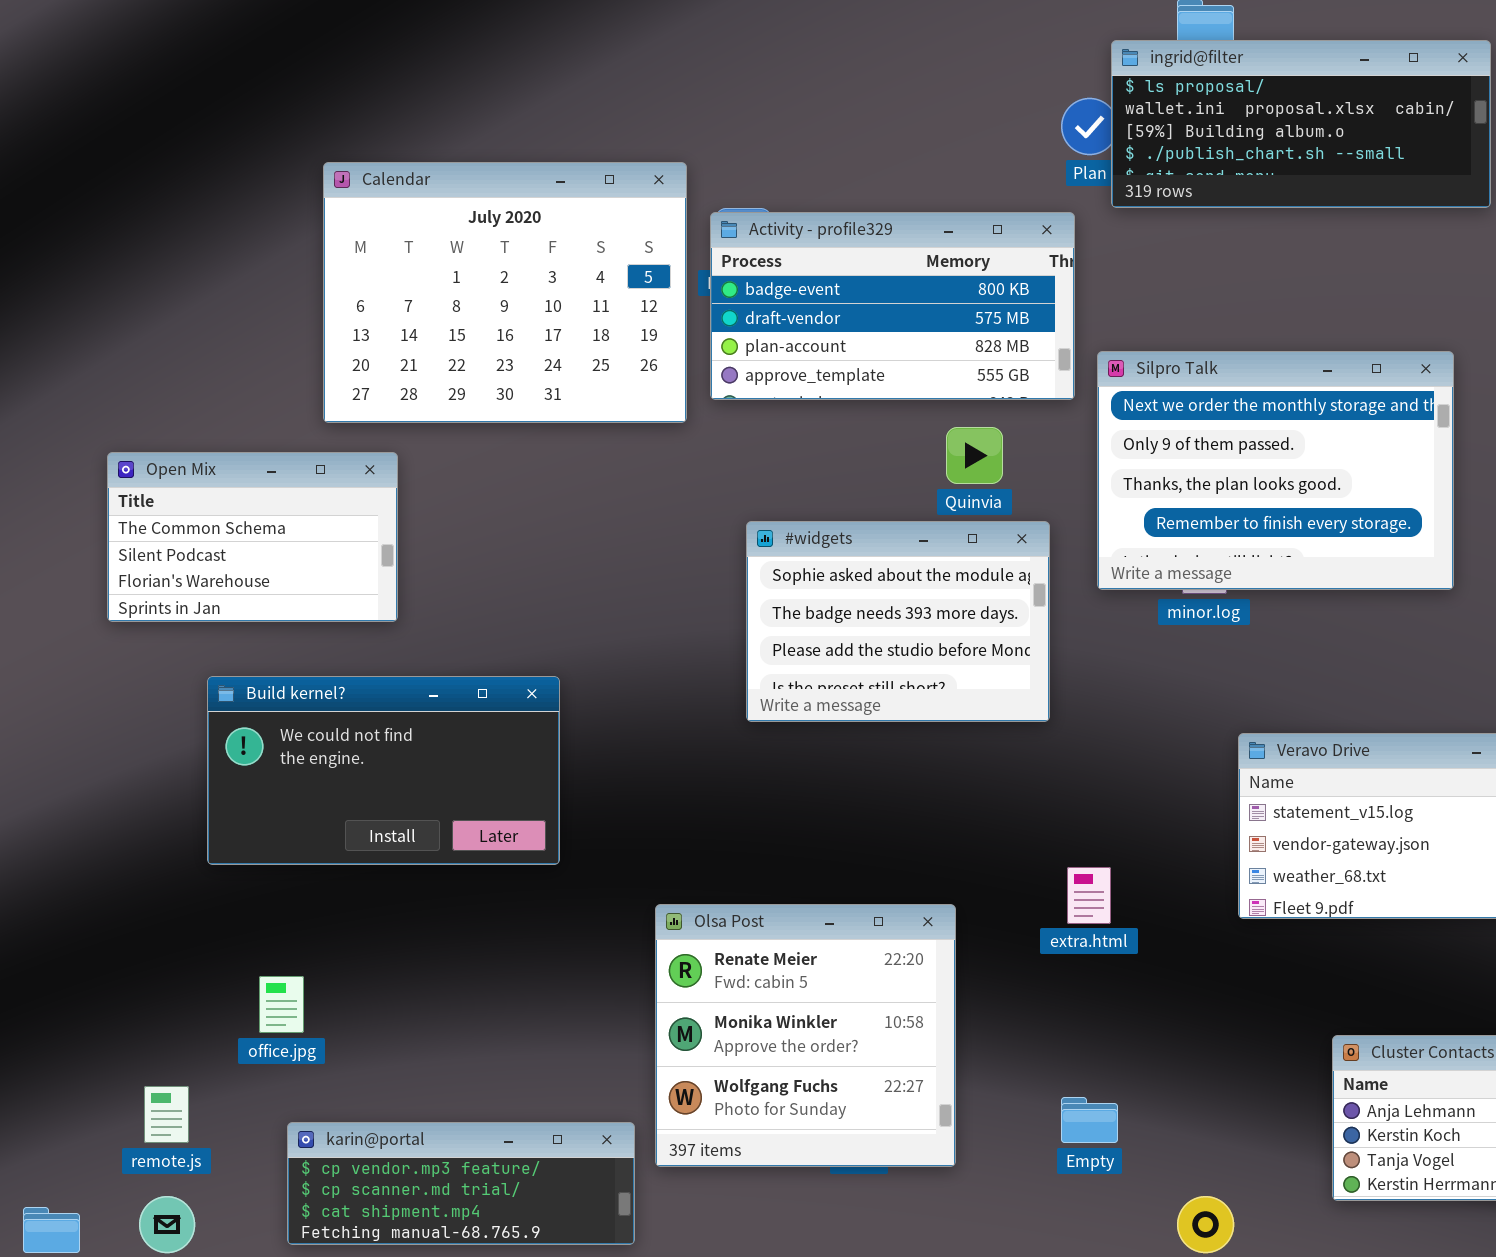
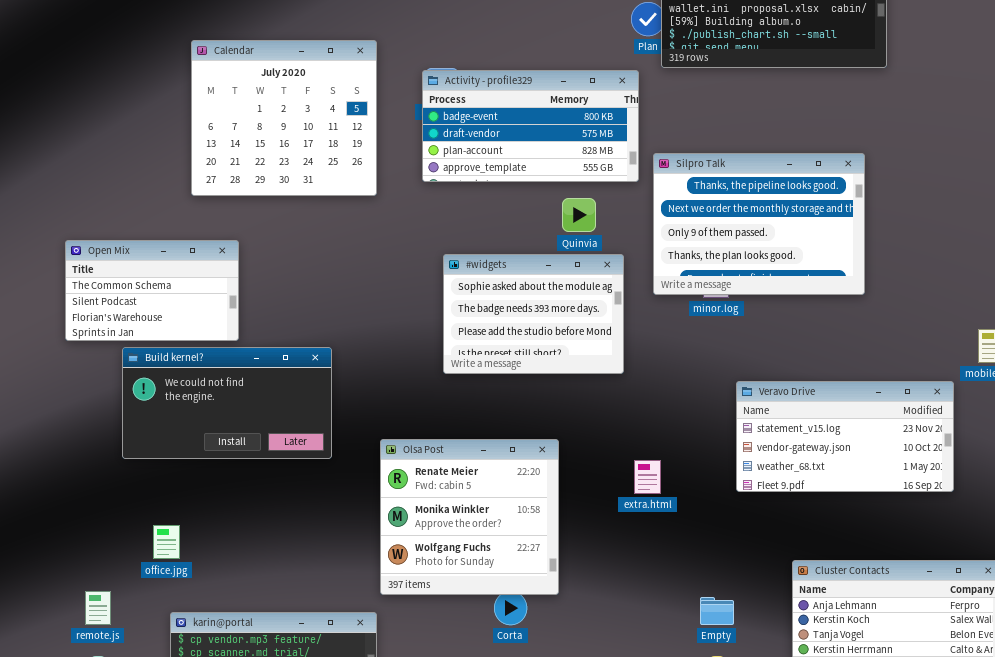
Calendar: [323,162,687,423] -> [191,40,377,196], resized
Silpro Talk: [1097,351,1454,590] -> [653,153,865,295], scrolled up 1 row
Open Mix: [107,452,398,622] -> [65,240,239,341], moved
Olsa Post: [655,904,956,1167] -> [380,439,559,595], moved
Empty: [1061,1097,1118,1143] -> [700,597,734,625], moved

